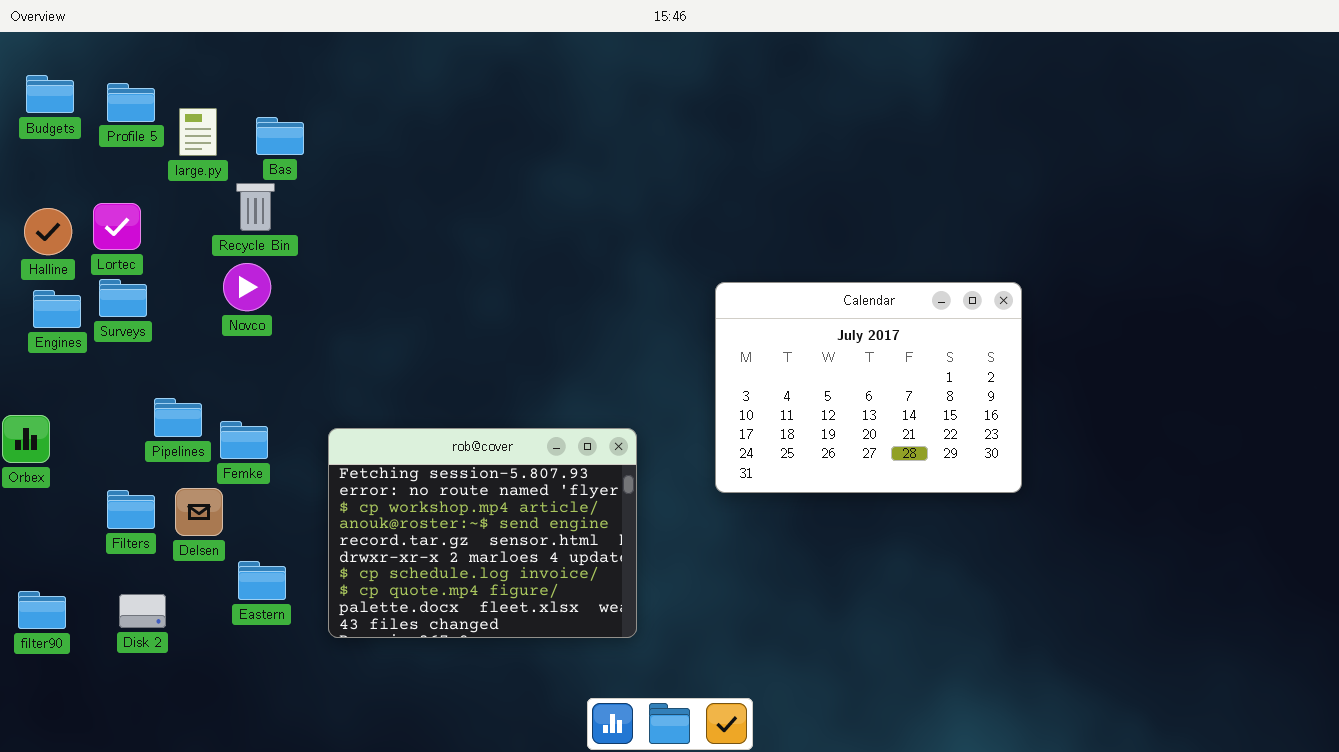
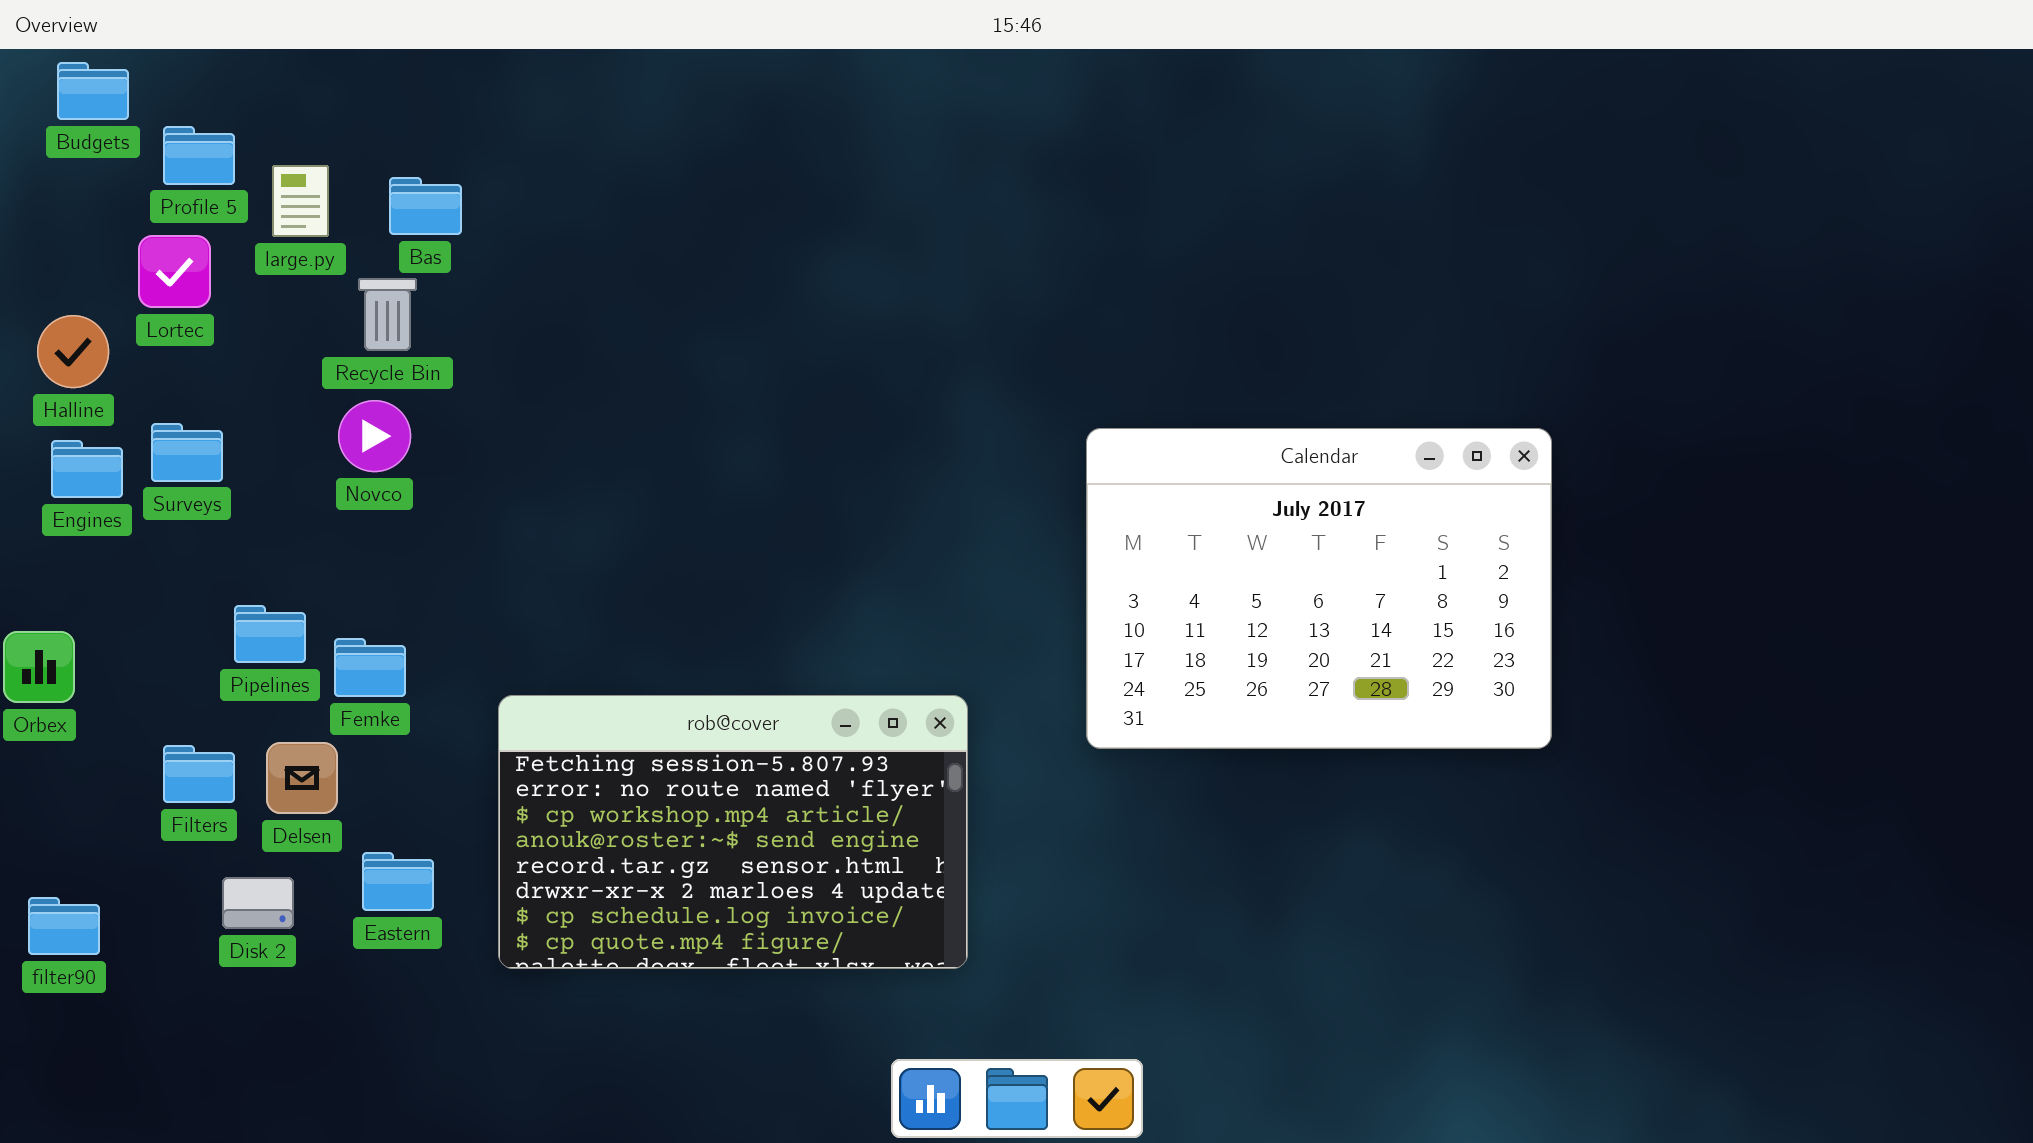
Budgets: [26,75,74,113] -> [57,62,129,120], moved
Lortec: [93,203,141,250] -> [138,235,211,308], moved
rob@cover: [328,428,637,638] -> [498,695,968,969], resized
Disk 2: [119,594,166,628] -> [222,877,294,929], moved

